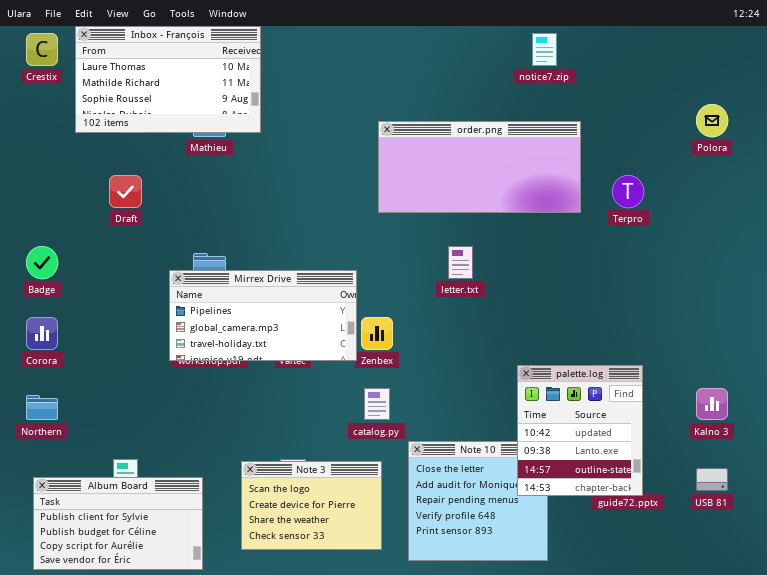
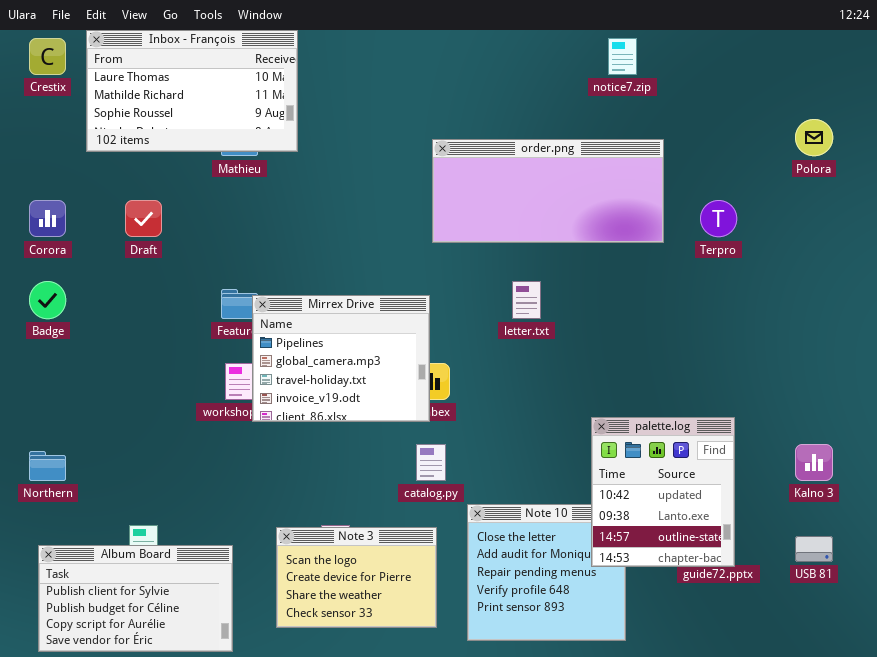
Mirrex Drive: [169,270,357,361] -> [252,295,430,422], moved, resized
Corora: [26,317,58,350] -> [29,200,66,237], moved

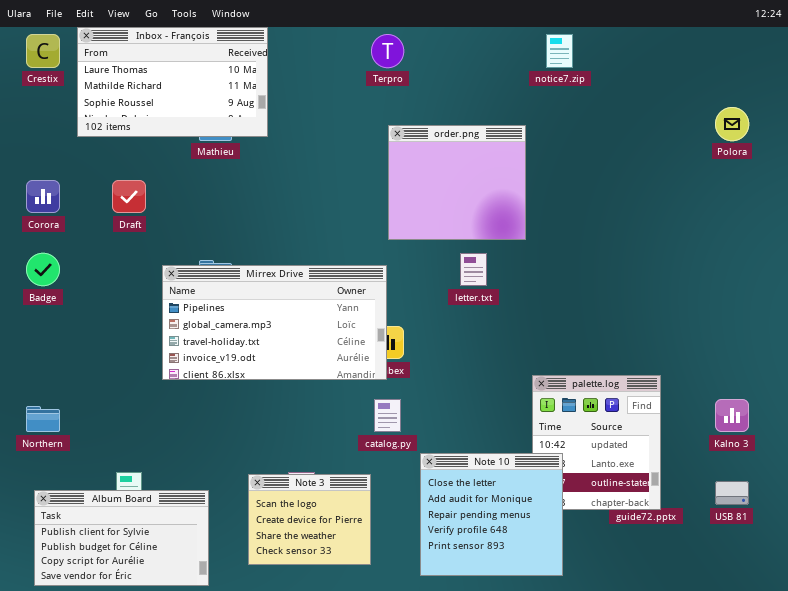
order.png: [432,139,664,243] -> [388,125,526,240], resized
Terpro: [700,200,737,237] -> [371,34,404,68], moved
Mirrex Drive: [252,295,430,422] -> [162,265,387,380], resized
Note 10: [467,504,626,641] -> [420,453,563,576], raised
Note 3: [276,527,437,628] -> [248,474,371,565], resized

